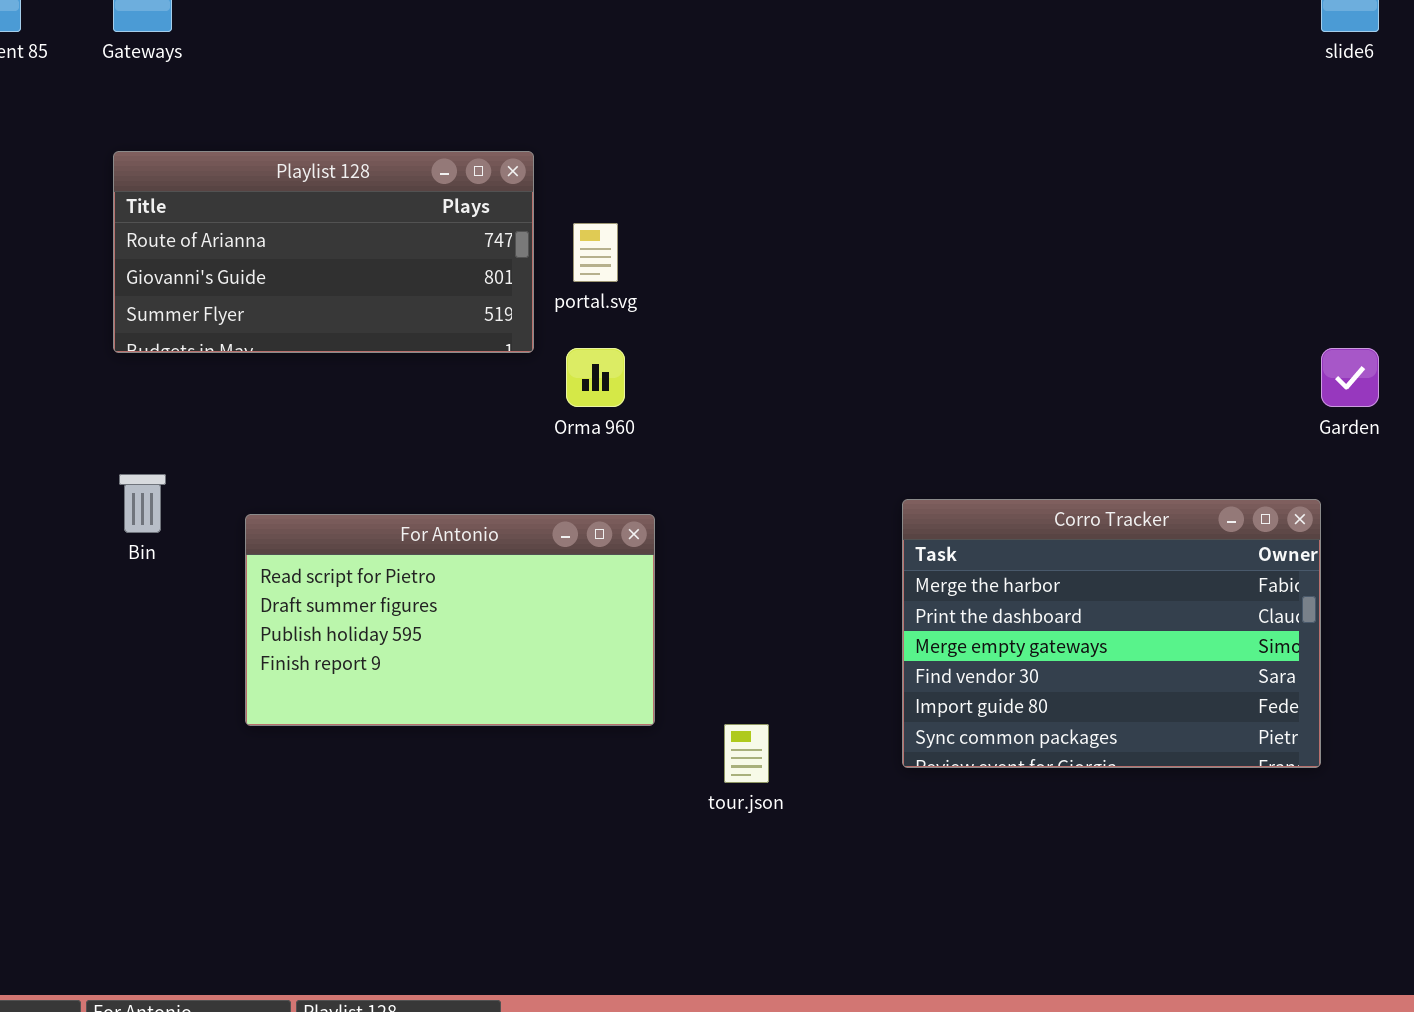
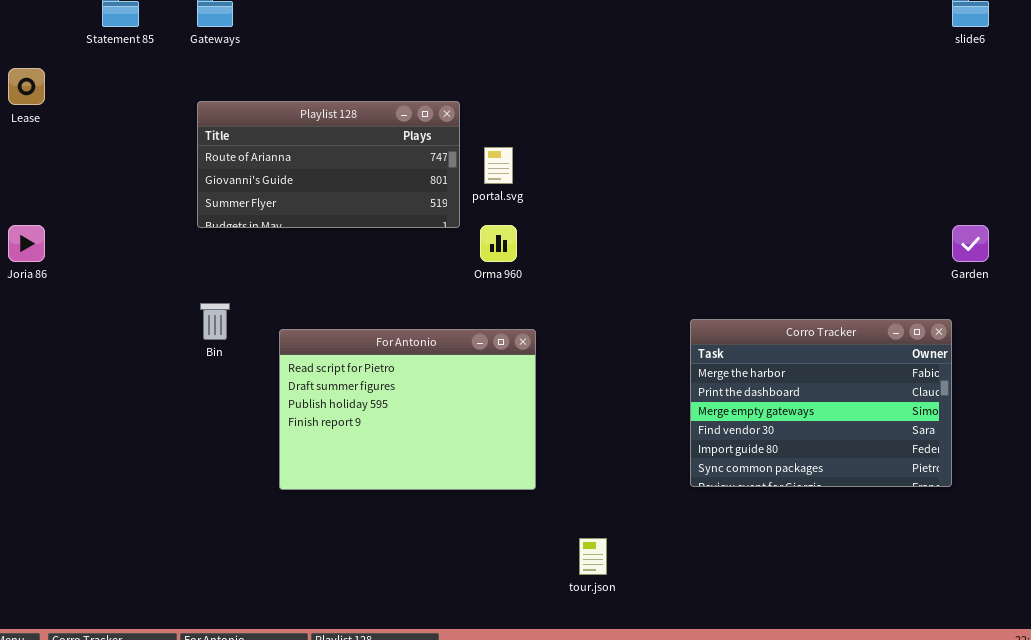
For Antonio: [245,514,655,726] -> [279,329,536,490], resized
tour.json: [724,724,769,783] -> [579,538,607,575], moved

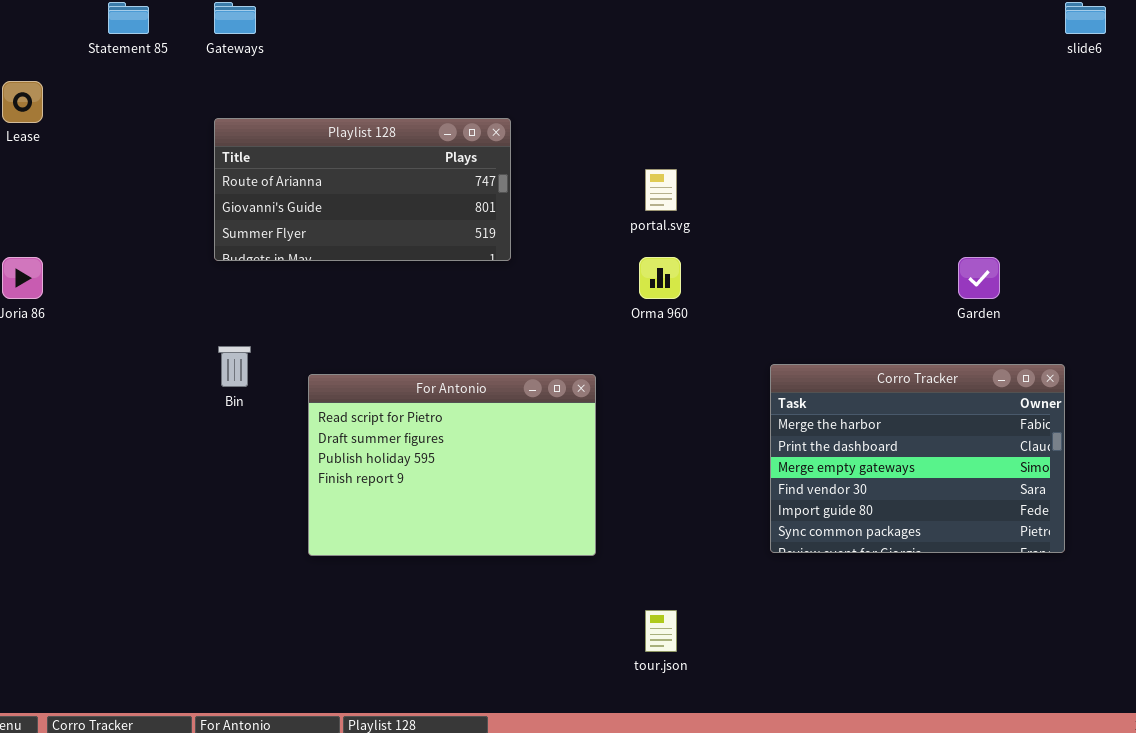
portal.svg: [484,147,513,184] -> [645,169,677,211], moved
Orma 960: [480,225,517,262] -> [639,257,681,299], moved
Garden: [952,225,989,262] -> [958,257,1000,299], moved

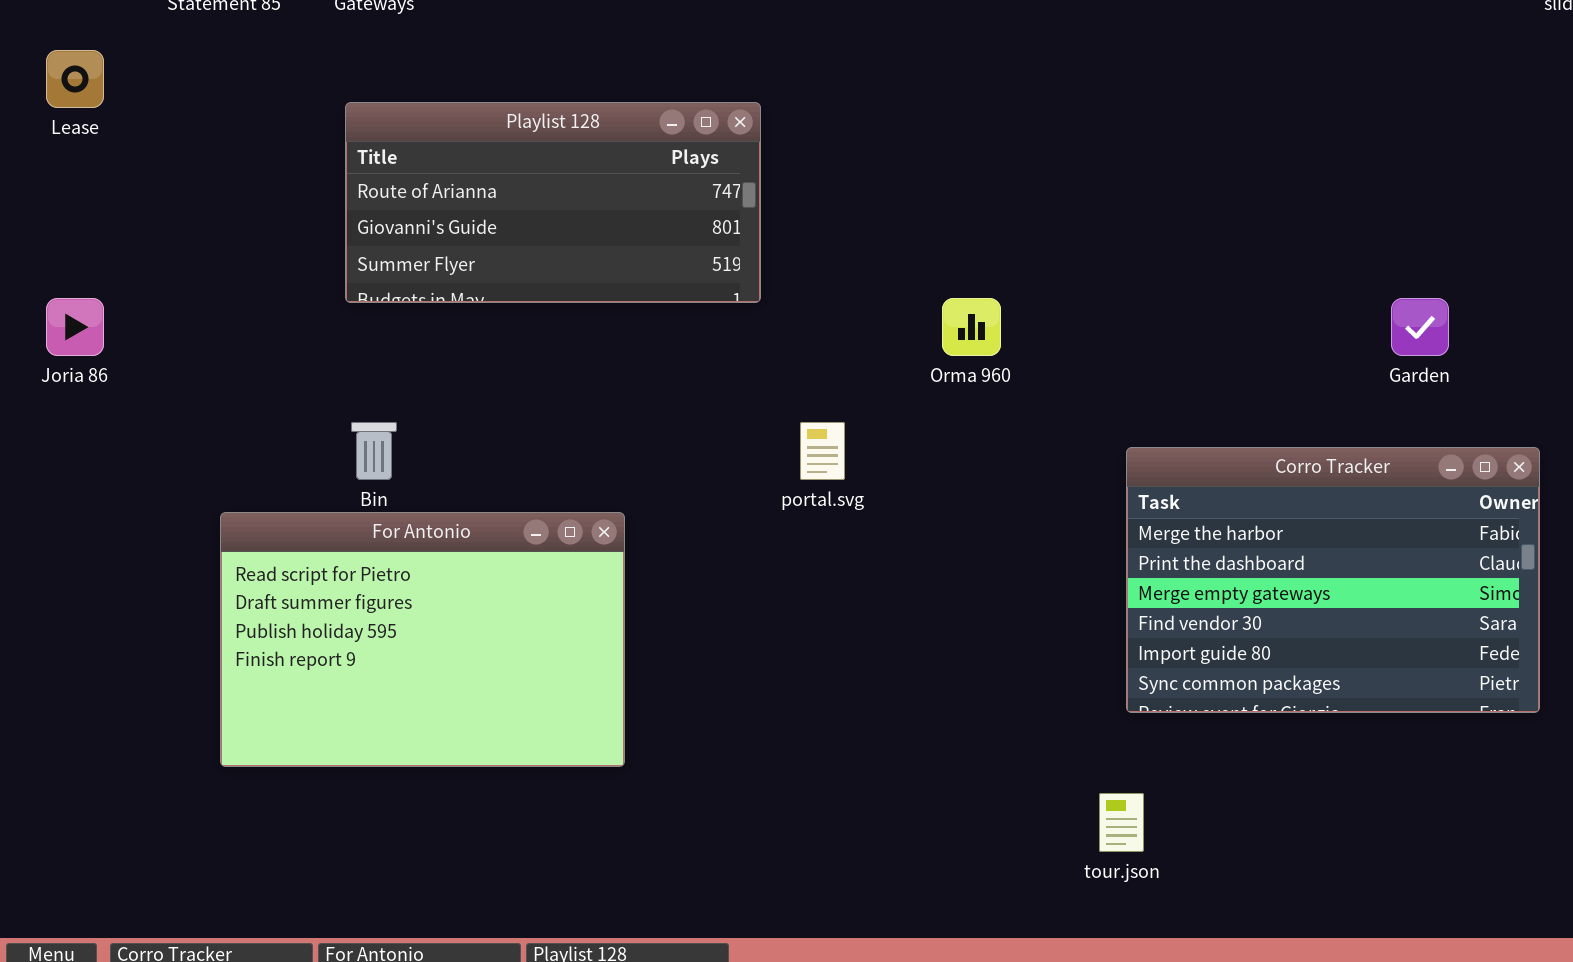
portal.svg: [645,169,677,211] -> [800,422,845,480], moved
For Antonio: [308,374,596,556] -> [220,512,625,767], moved
tour.json: [645,610,677,652] -> [1099,793,1144,852], moved

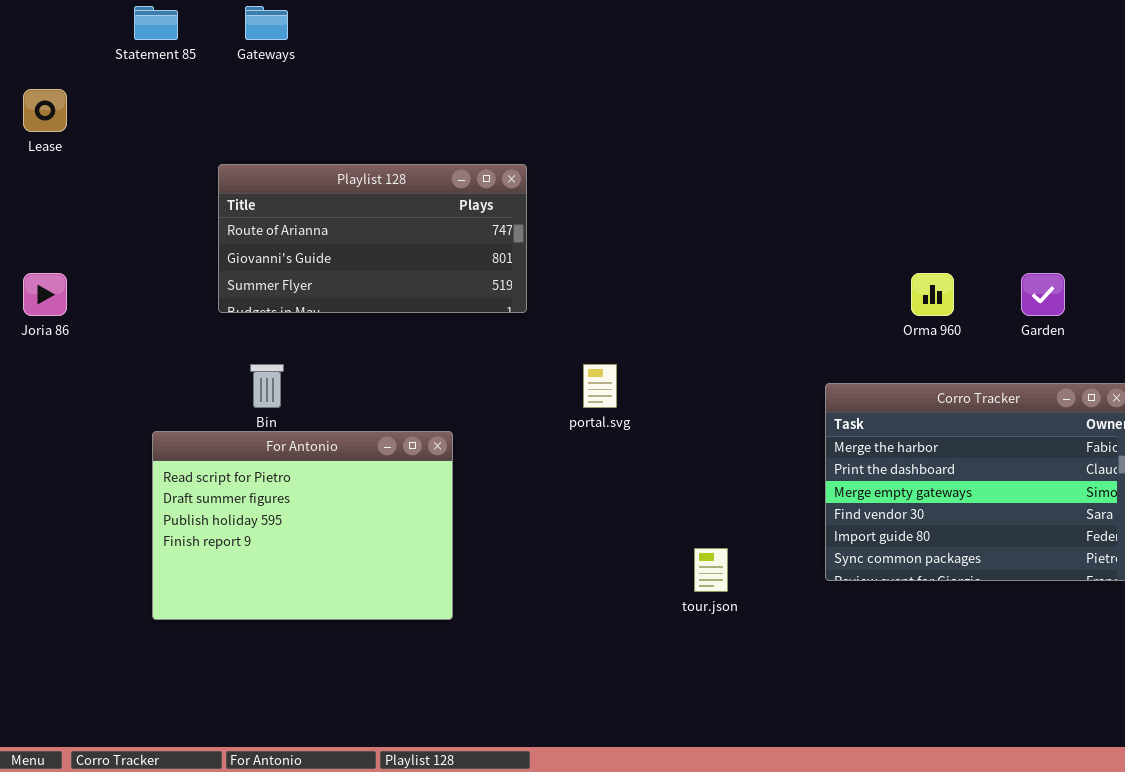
Playlist 128: [345,102,761,303] -> [218,164,527,313], moved
Orma 960: [942,298,1001,356] -> [911,273,954,316], moved
tour.json: [1099,793,1144,852] -> [694,548,728,592], moved

